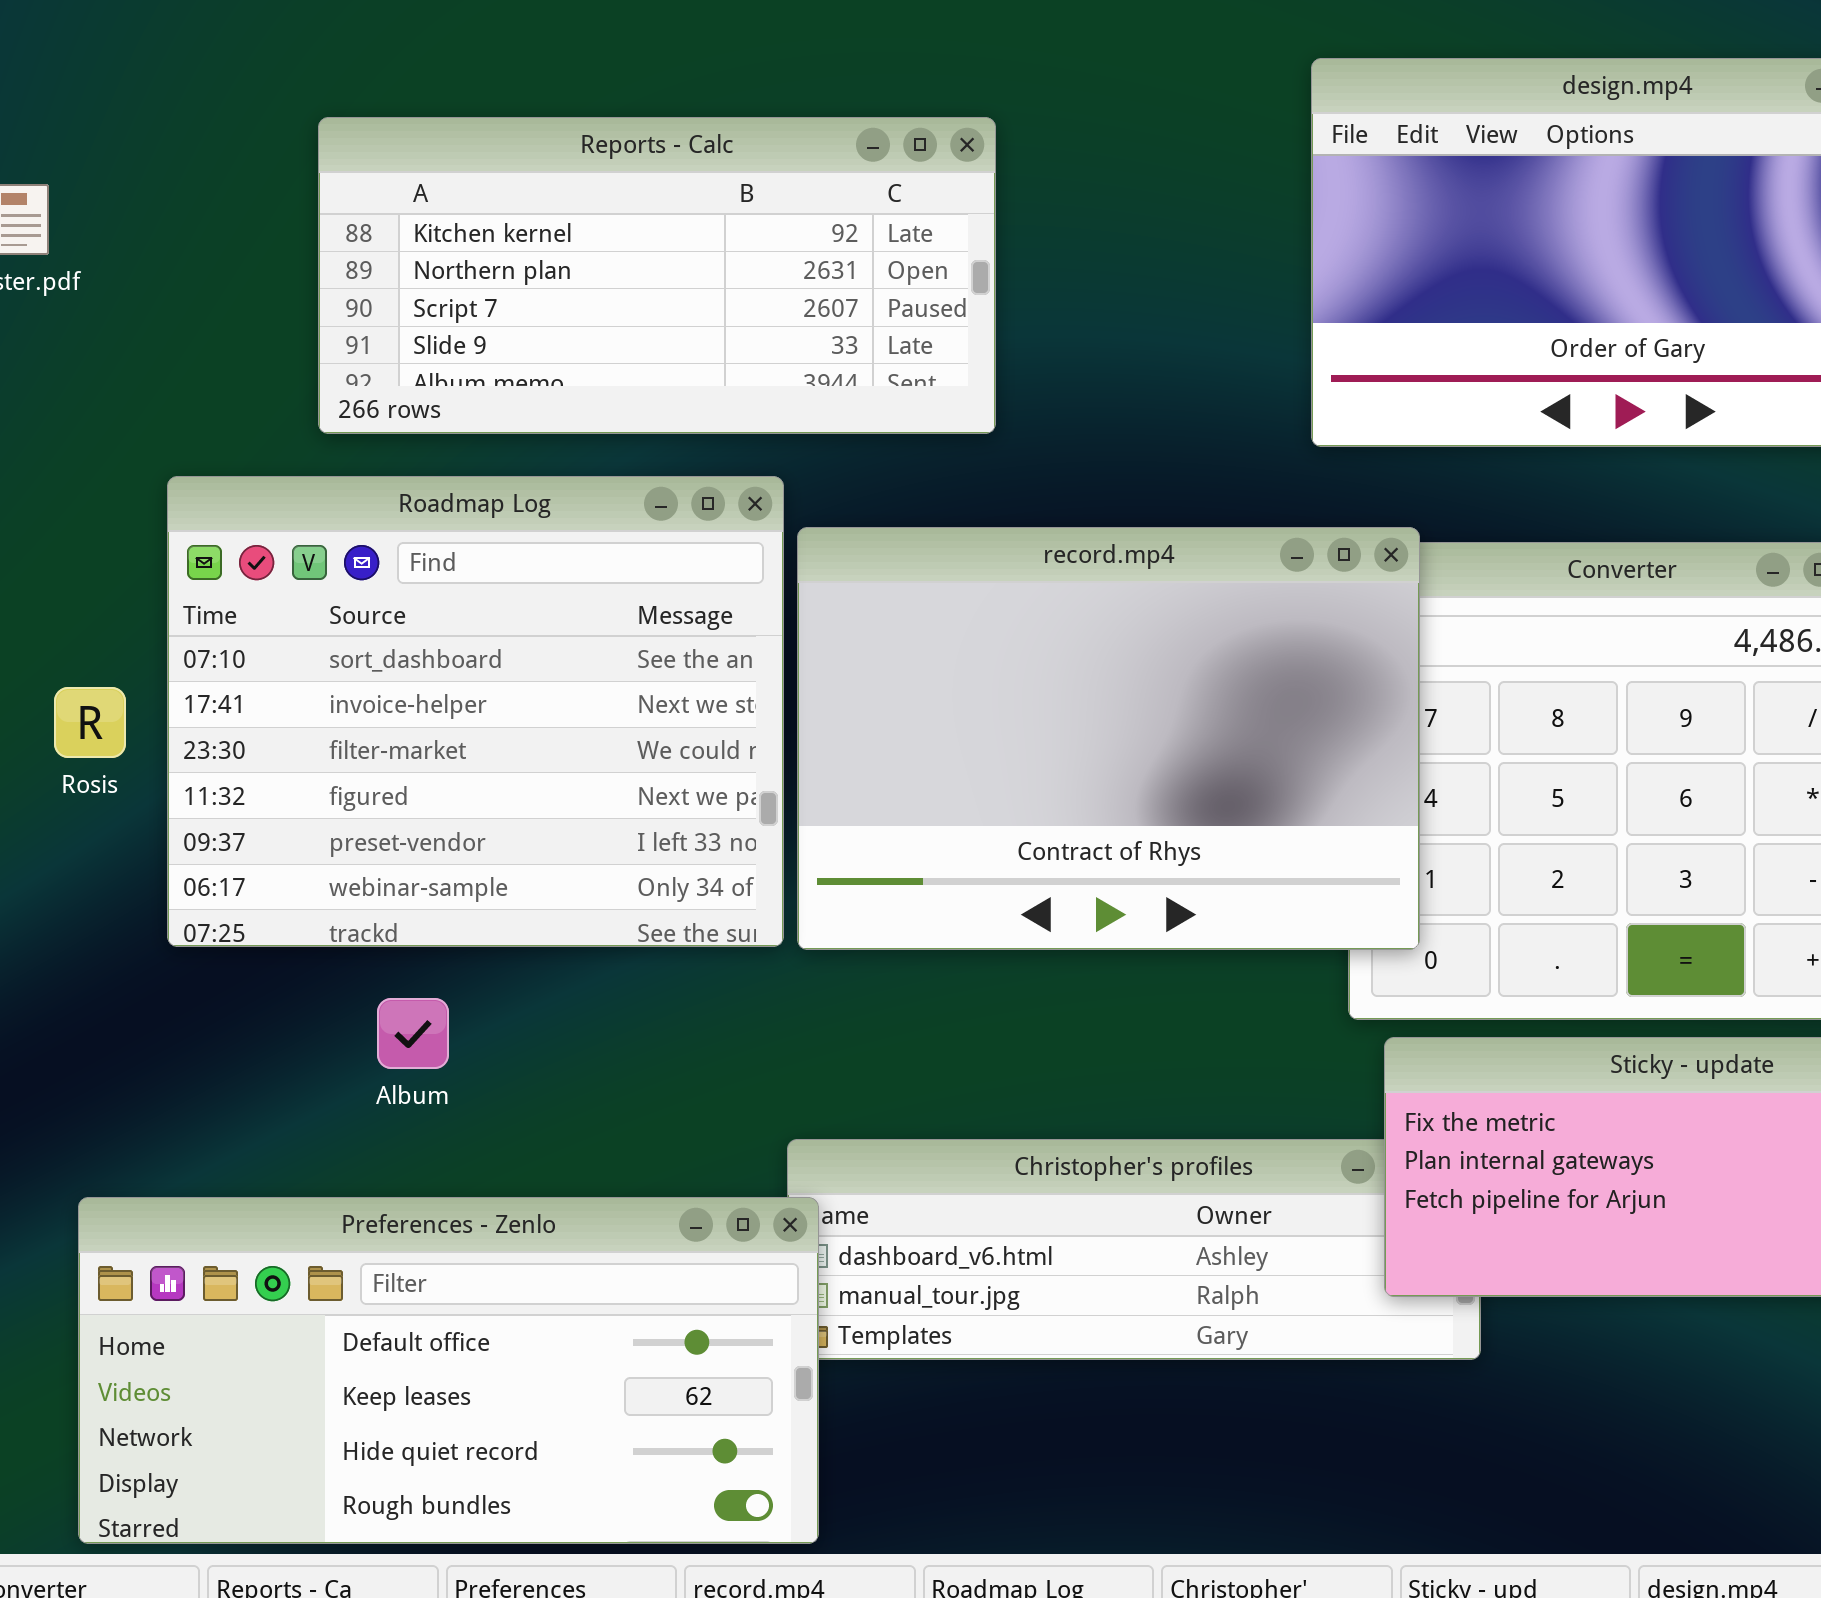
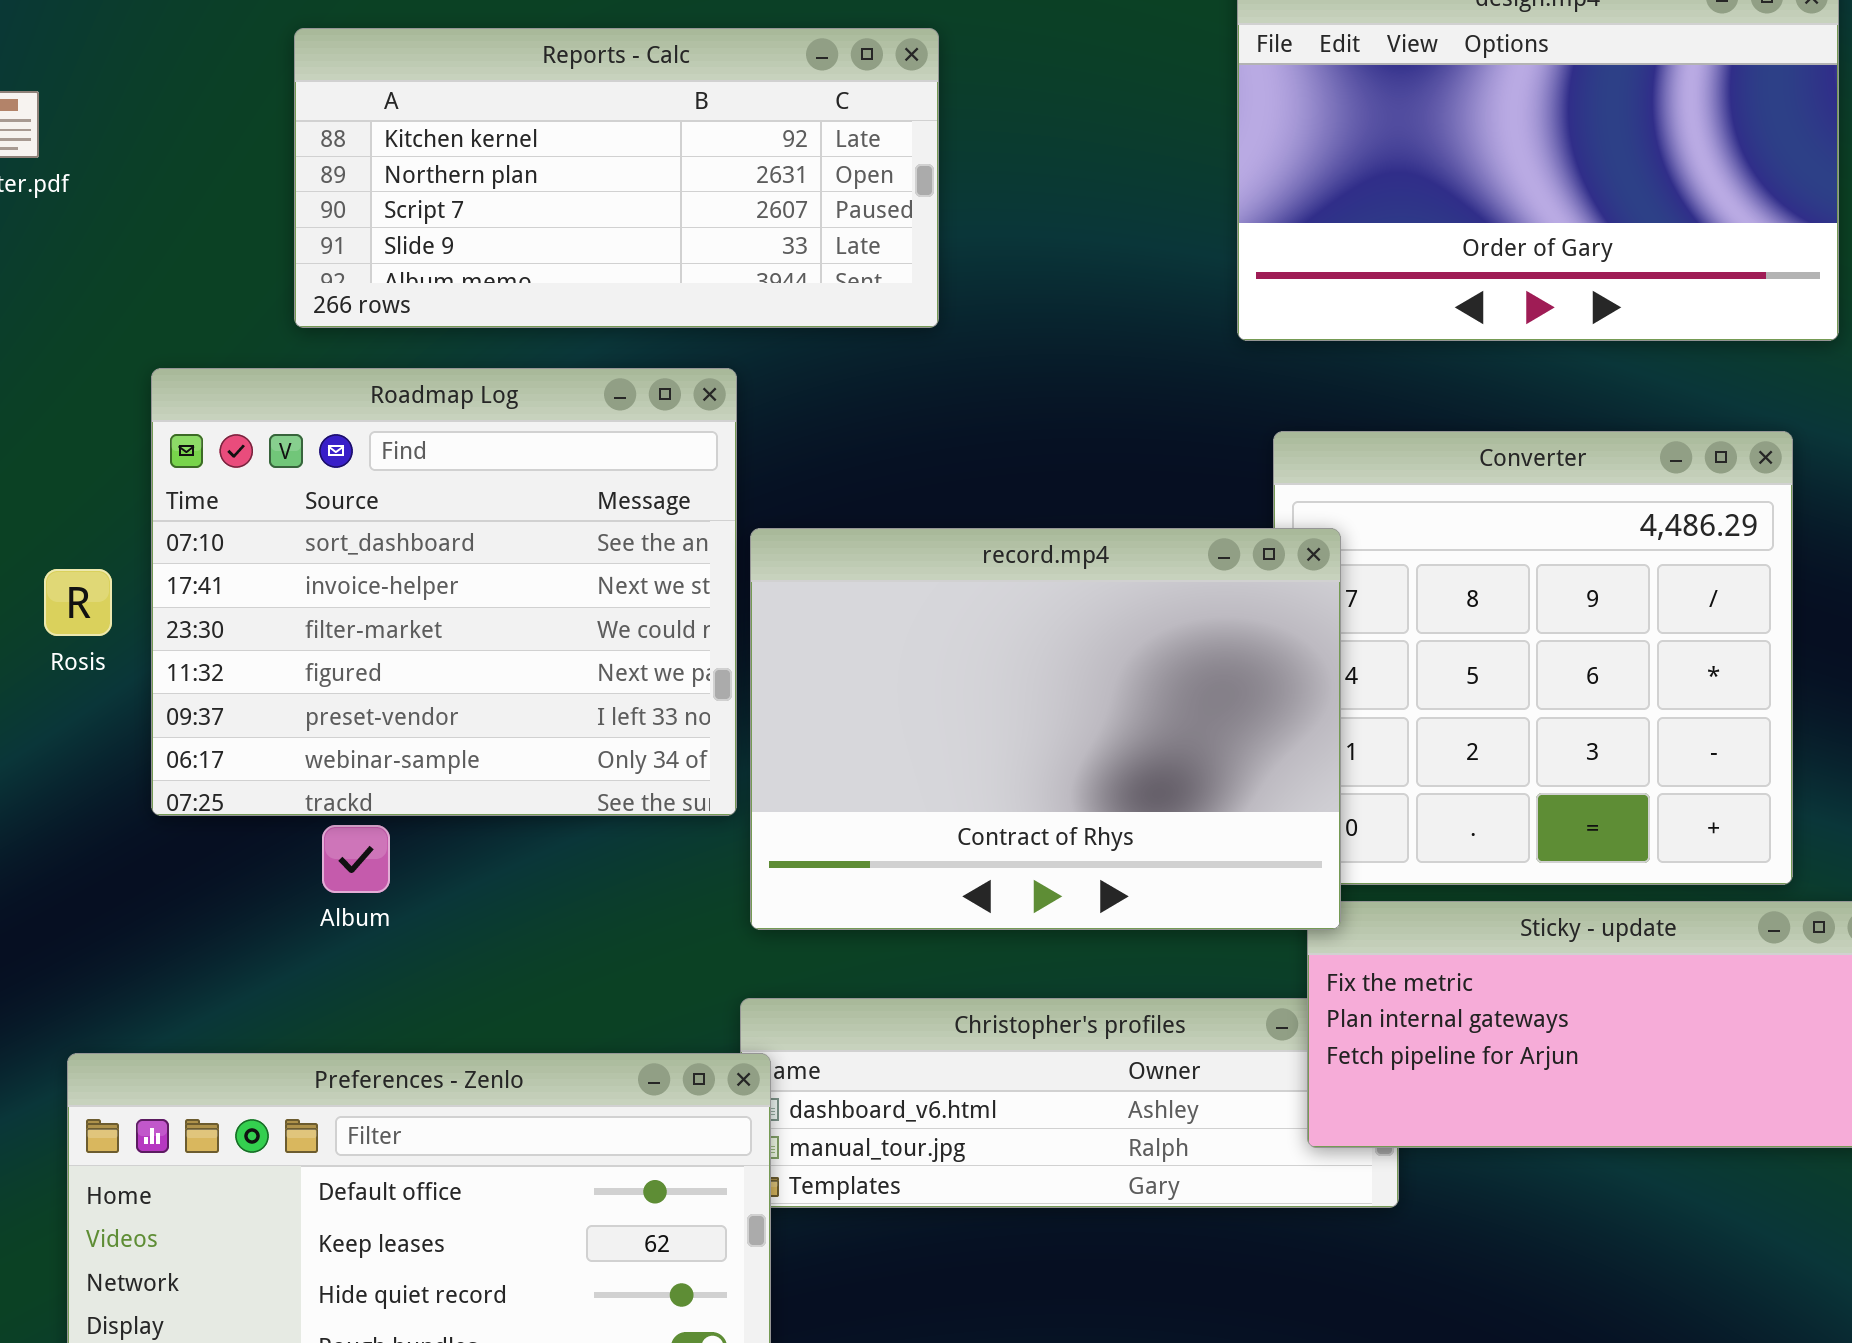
record.mp4: [797,527,1420,950] -> [750,528,1341,930], moved
Album: [377,998,449,1069] -> [322,825,390,893], moved

